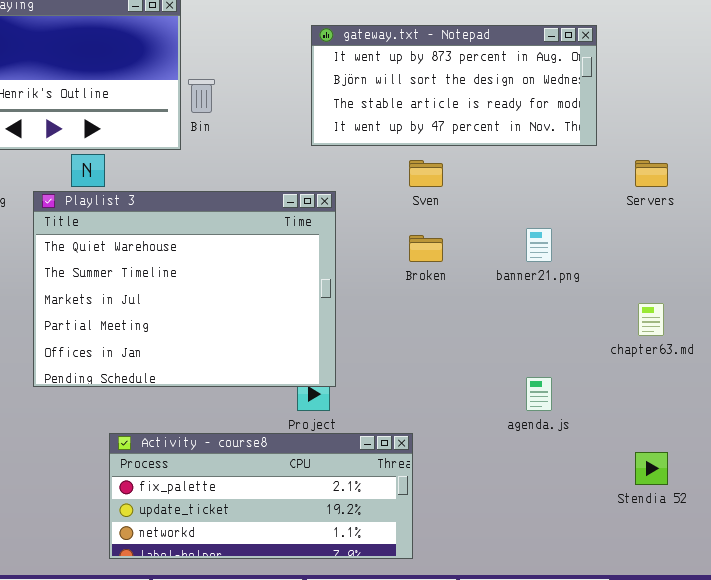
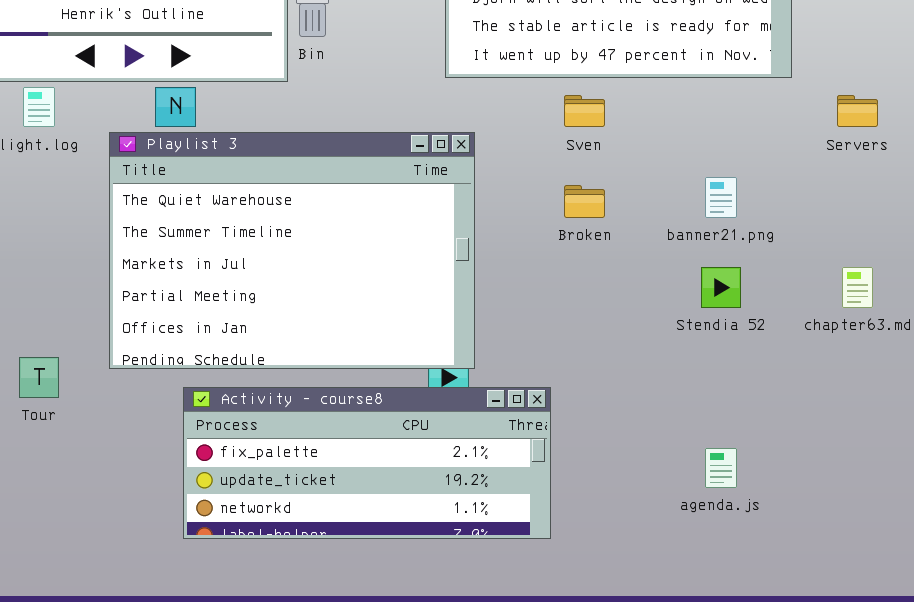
agenda.js: [526,377,552,411] -> [705,448,737,488], moved
Activity - course8: [109,433,413,559] -> [183,387,551,539], moved
Stendia 52: [635,452,668,485] -> [701,267,741,308], moved

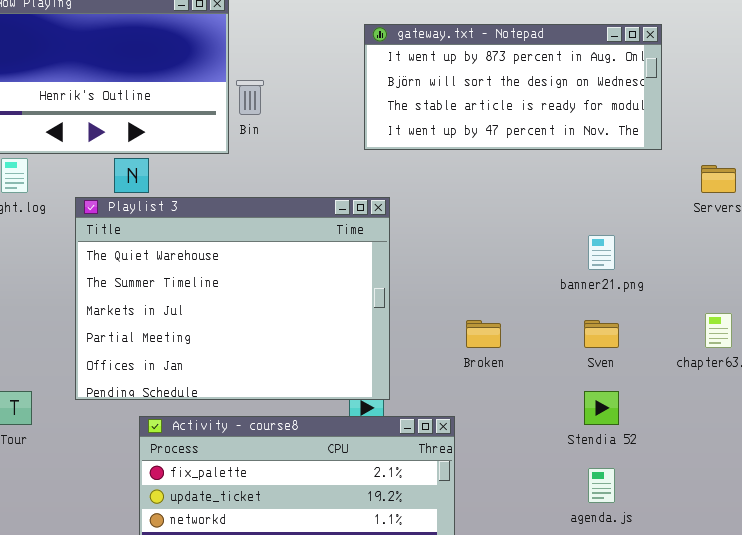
Sven: [564,95,605,127] -> [584,320,619,348], moved
Broken: [564,185,605,218] -> [466,320,501,348], moved
Stendia 52: [701,267,741,308] -> [584,391,619,425], moved

